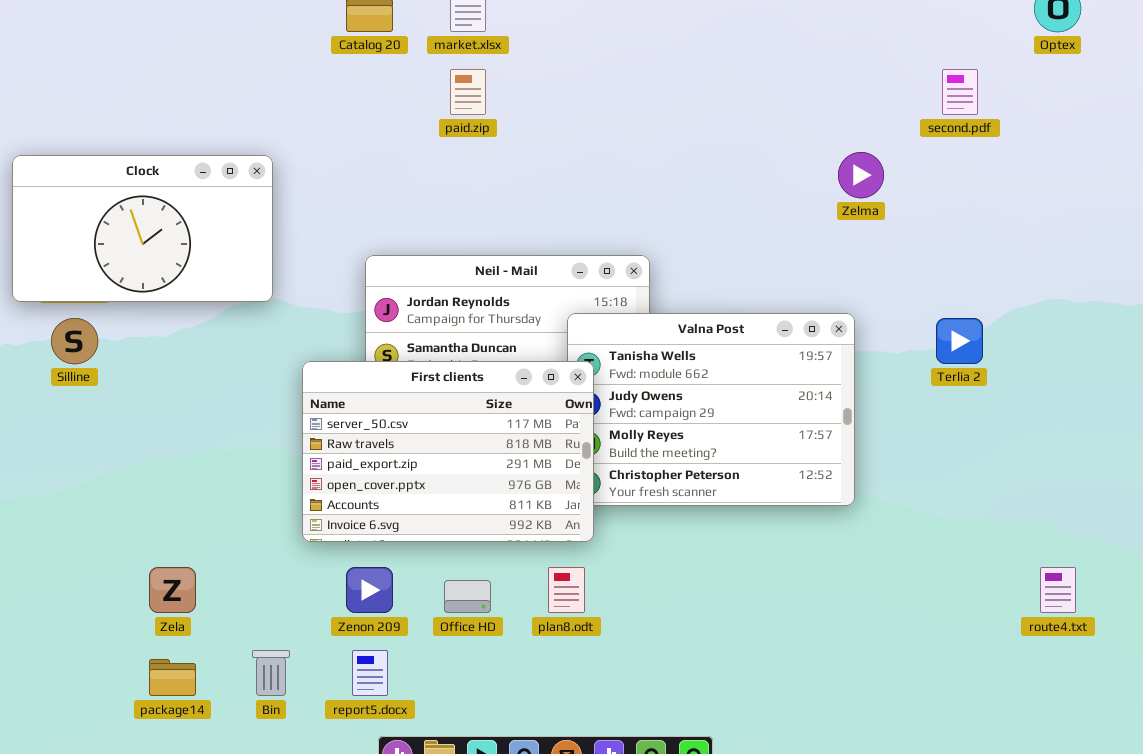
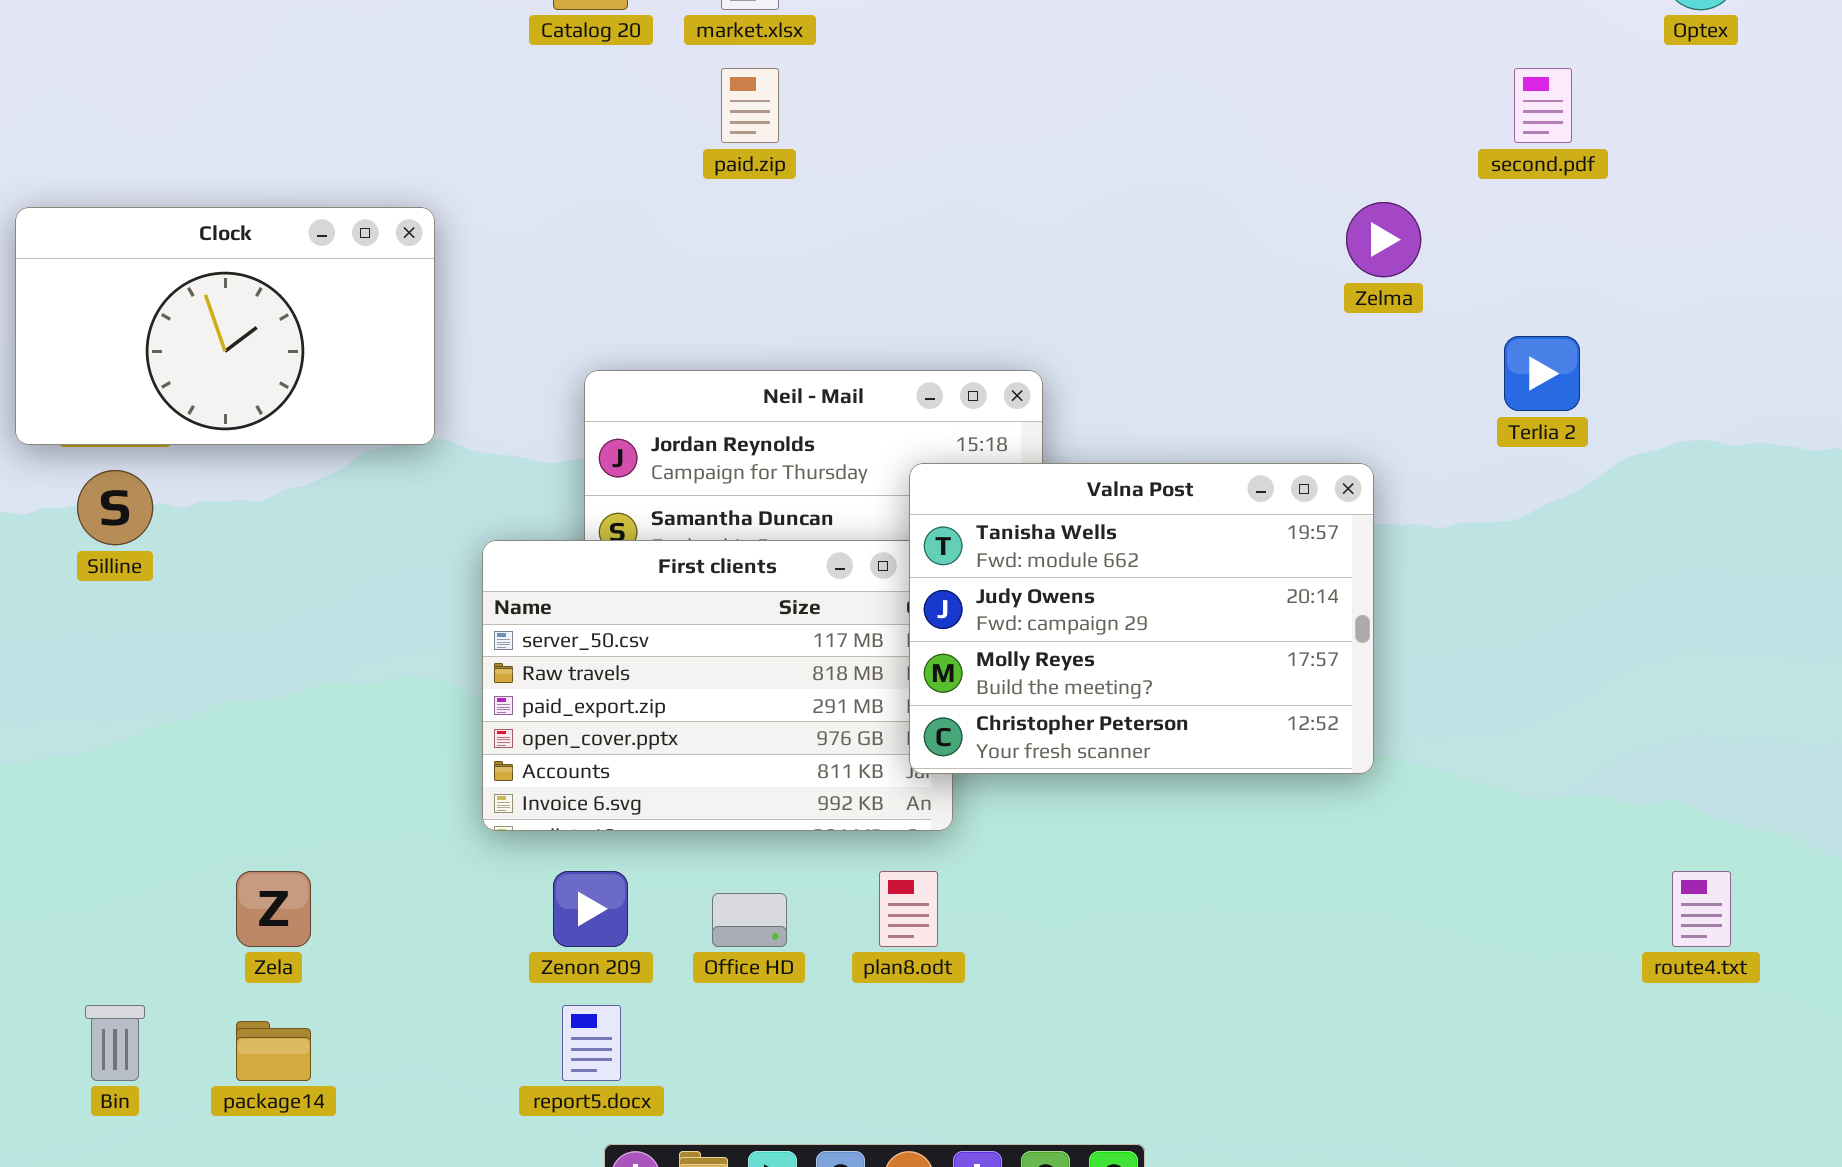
Valna Post: [567,313,855,506] -> [909,463,1374,774], raised
Terlia 2: [936,318,983,364] -> [1504,336,1580,411], moved
Bin: [252,650,290,696] -> [85,1005,145,1081], moved

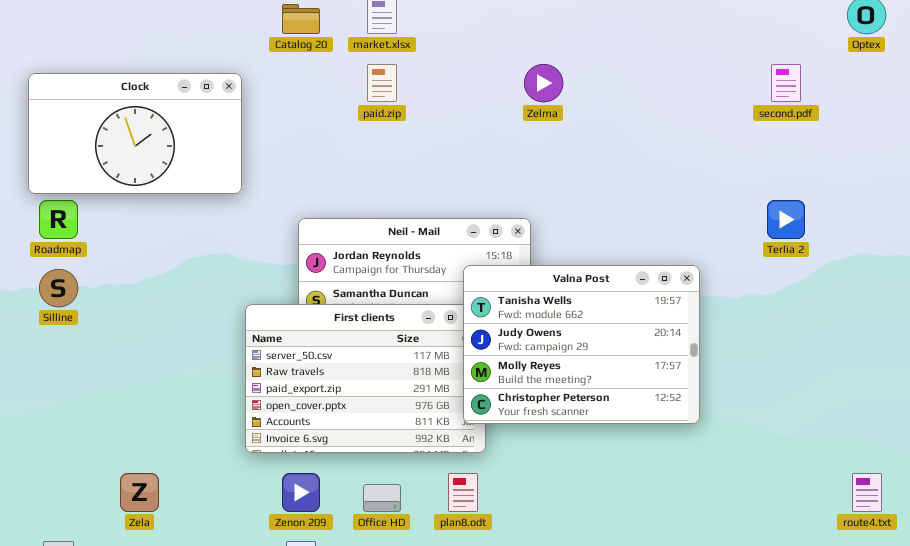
Zelma: [1346,202,1421,277] -> [524,64,563,102], moved
Clock: [15,207,435,445] -> [28,73,242,194], moved

